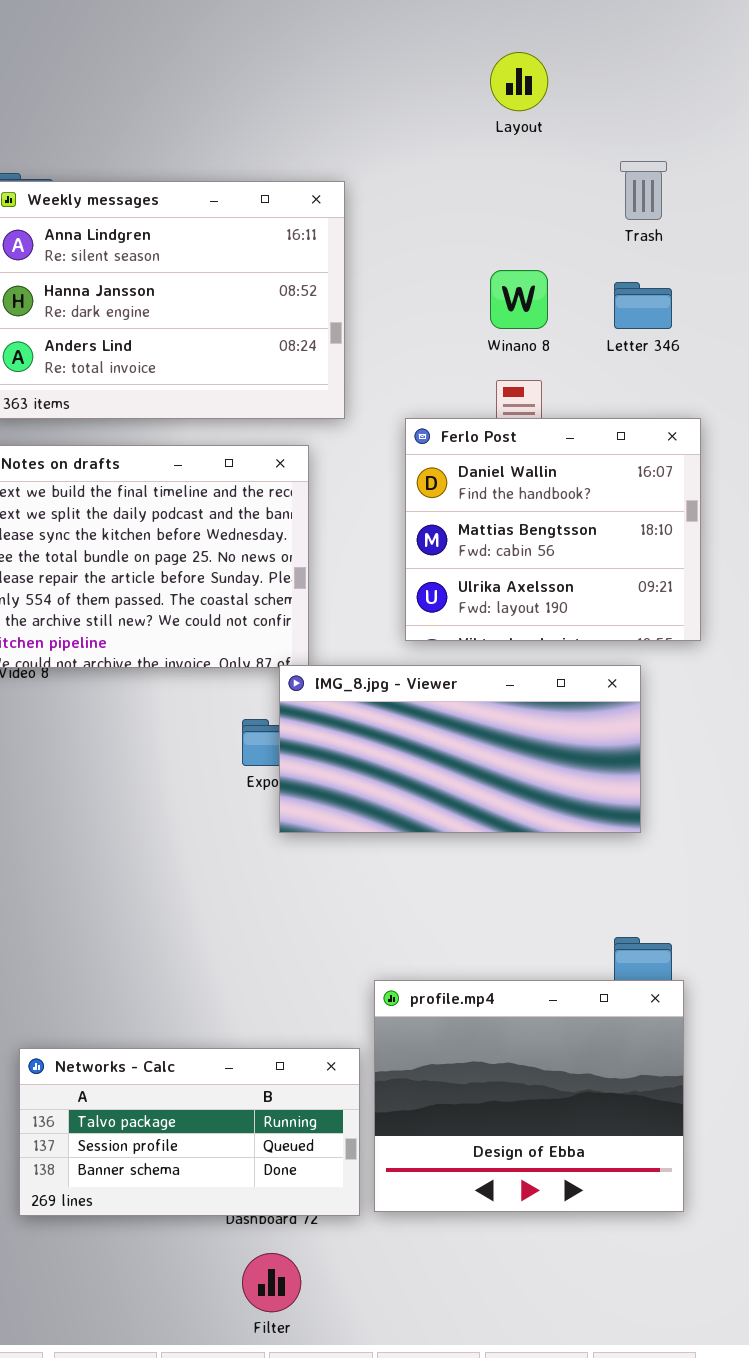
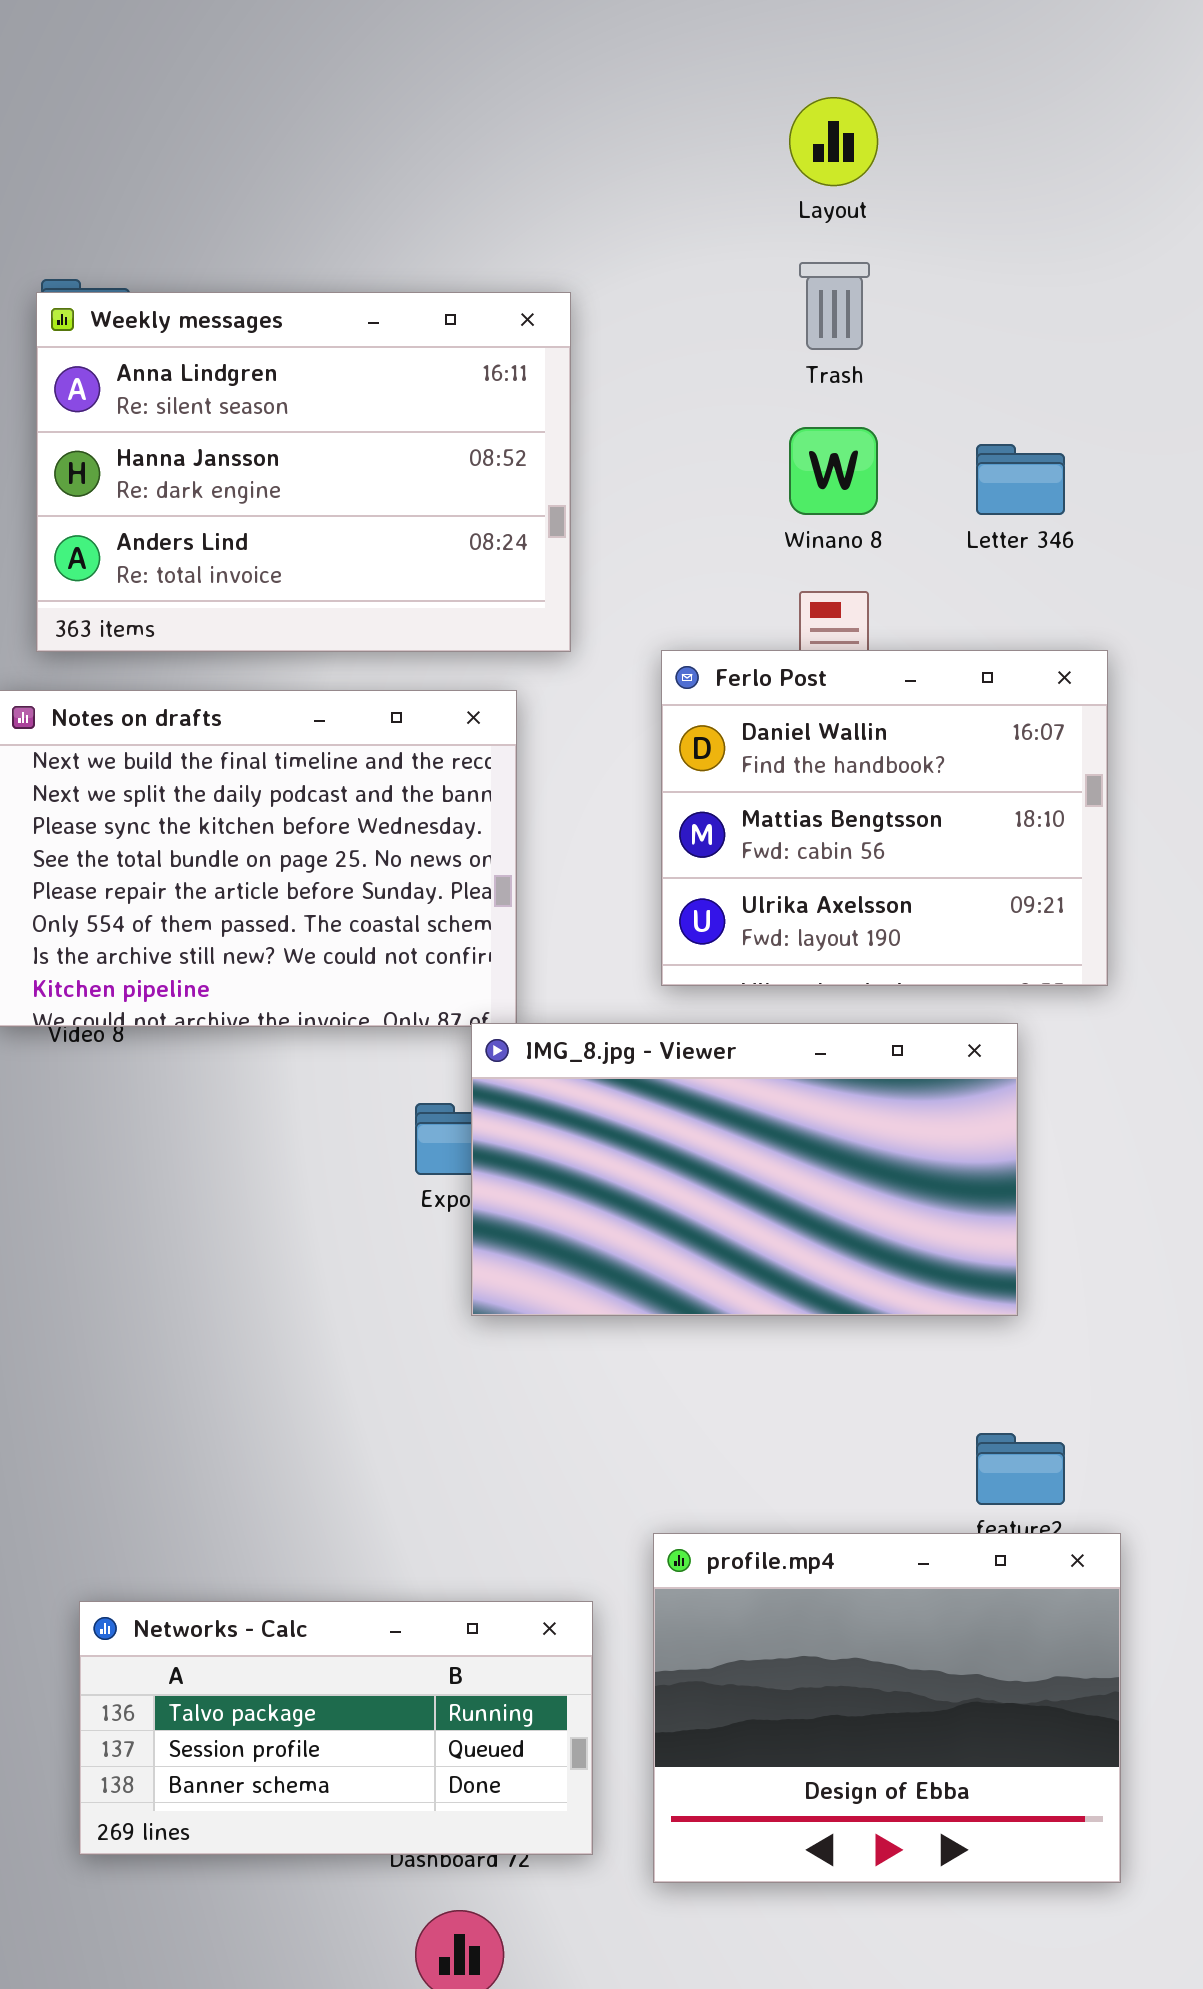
Trash: [620,161,667,220] -> [799,262,870,350], moved
IMG_8.jpg - Viewer: [279,665,641,833] -> [471,1023,1018,1316], resized
profile.mp4: [374,980,684,1212] -> [653,1533,1121,1883], moved

